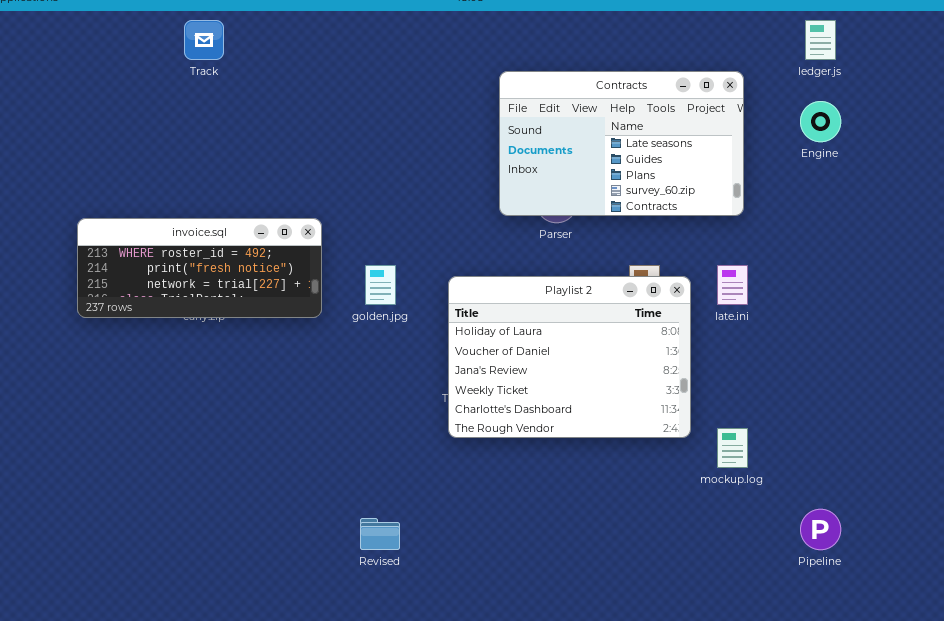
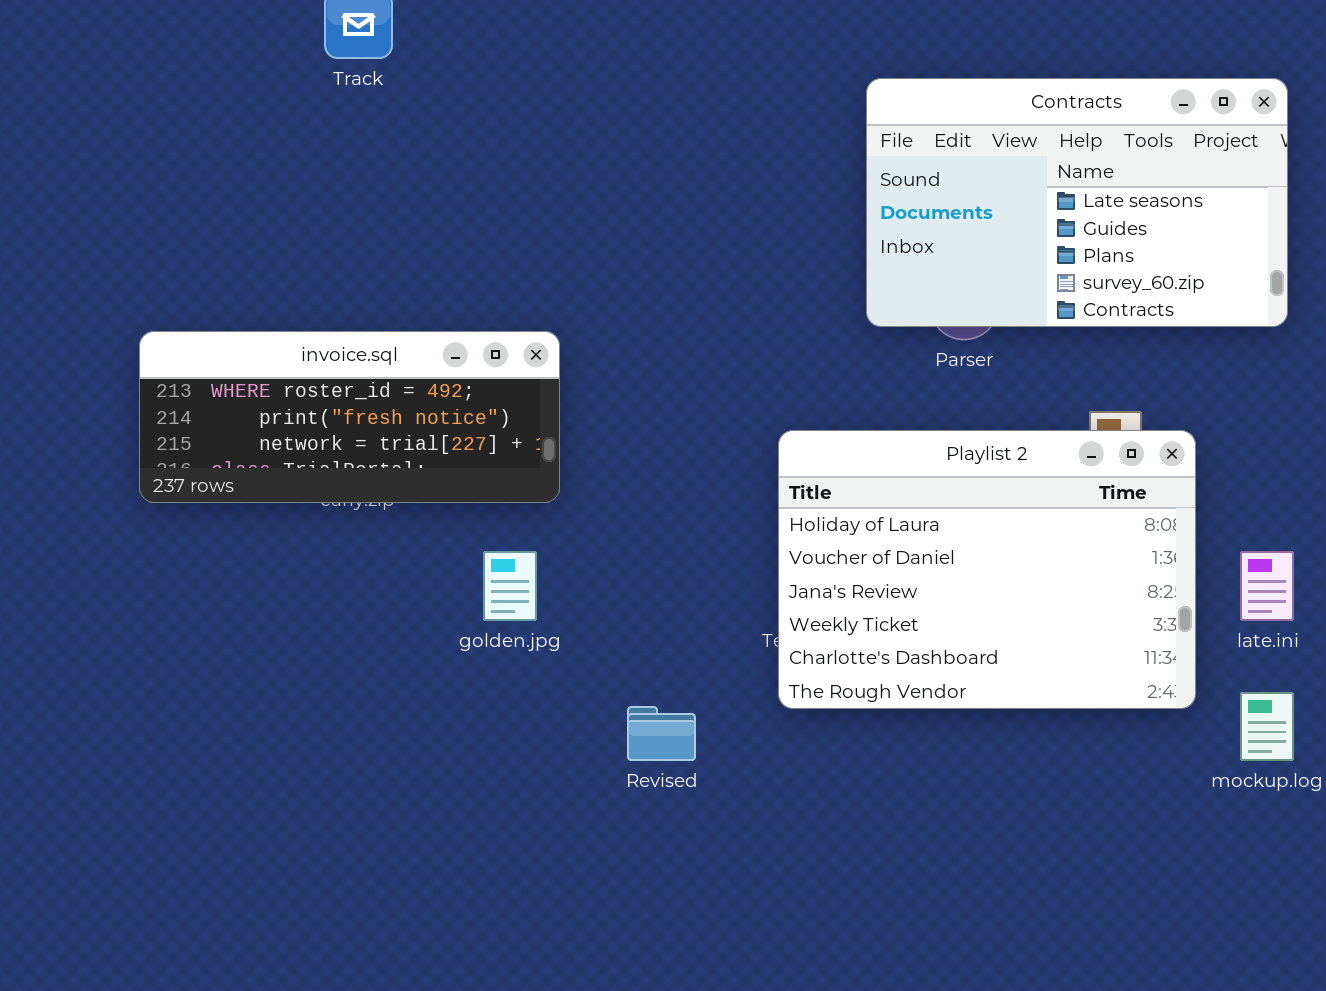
golden.jpg: [365,265,396,305] -> [483,551,537,621], moved
late.ini: [717,265,748,305] -> [1240,551,1294,621], moved
Revised: [360,518,400,550] -> [627,706,696,761], moved

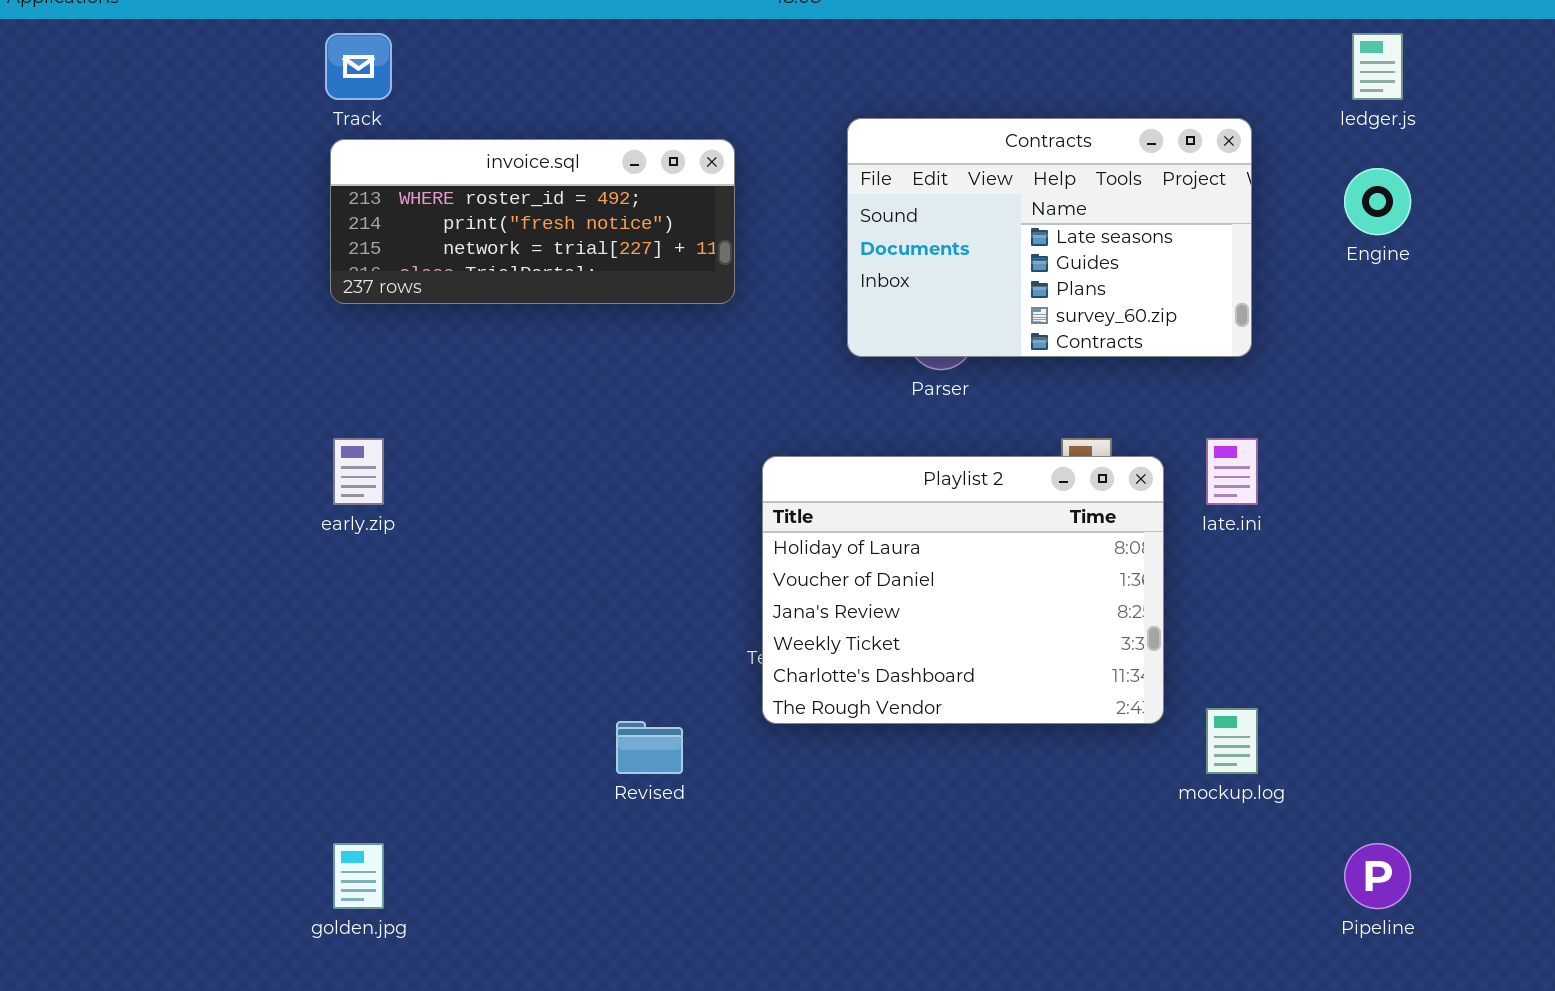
invoice.sql: [139,331,560,503] -> [330,139,735,304], moved
golden.jpg: [483,551,537,621] -> [333,843,384,909], moved
late.ini: [1240,551,1294,621] -> [1206,438,1258,505], moved

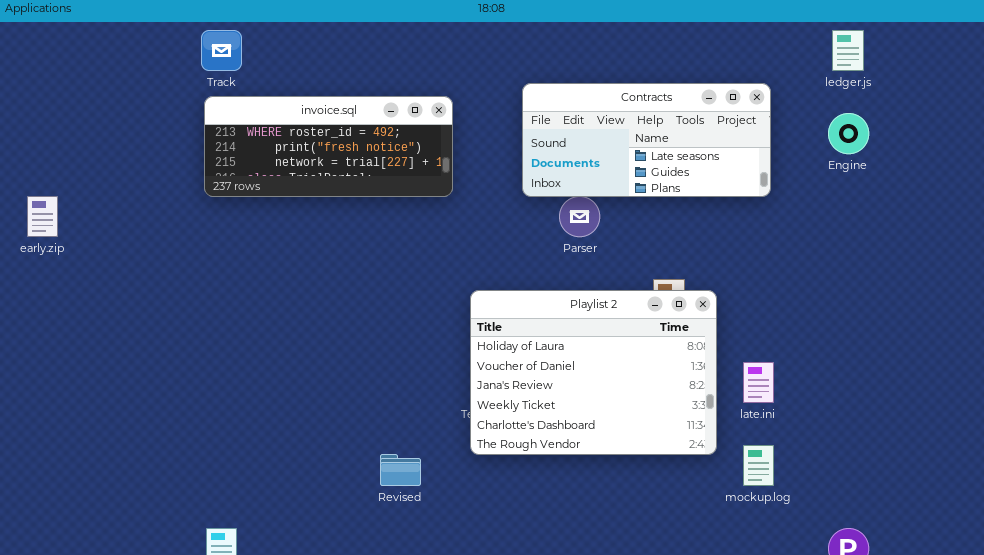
Contracts: [847,118,1252,357] -> [522,83,771,197], resized
early.zip: [333,438,384,505] -> [27,196,58,237], moved
late.ini: [1206,438,1258,505] -> [743,362,774,403], moved

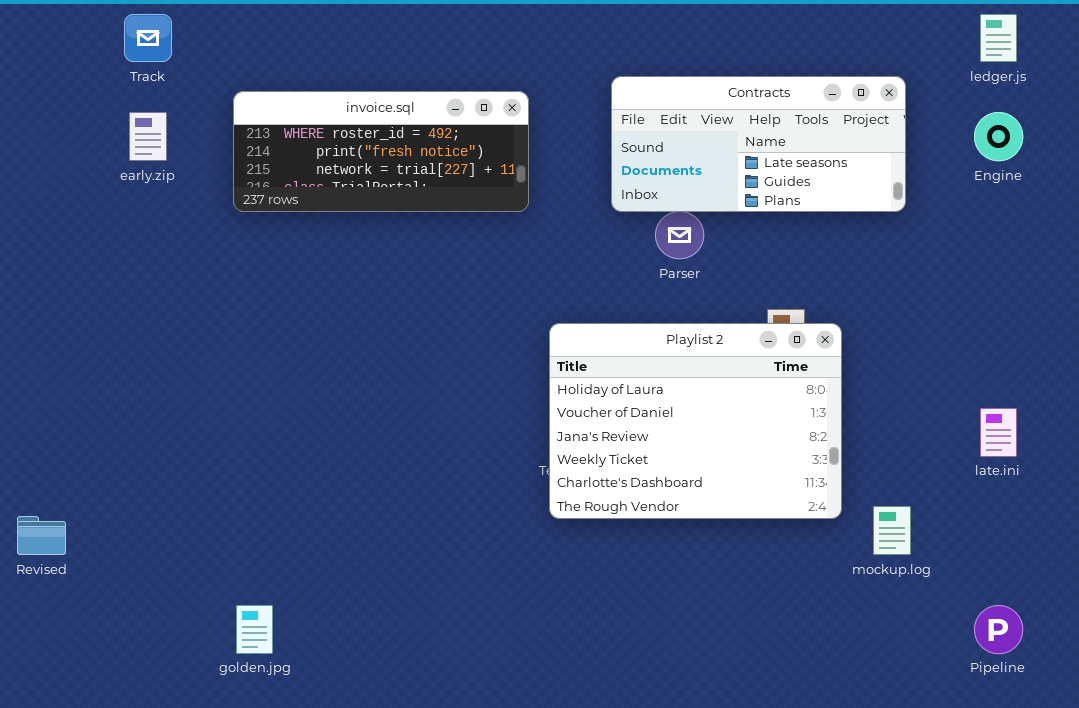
Track: [201,30,242,71] -> [124,14,172,62], moved
early.zip: [27,196,58,237] -> [129,112,167,161], moved
late.ini: [743,362,774,403] -> [980,408,1017,457], moved
Revised: [380,454,421,486] -> [17,516,66,555], moved

